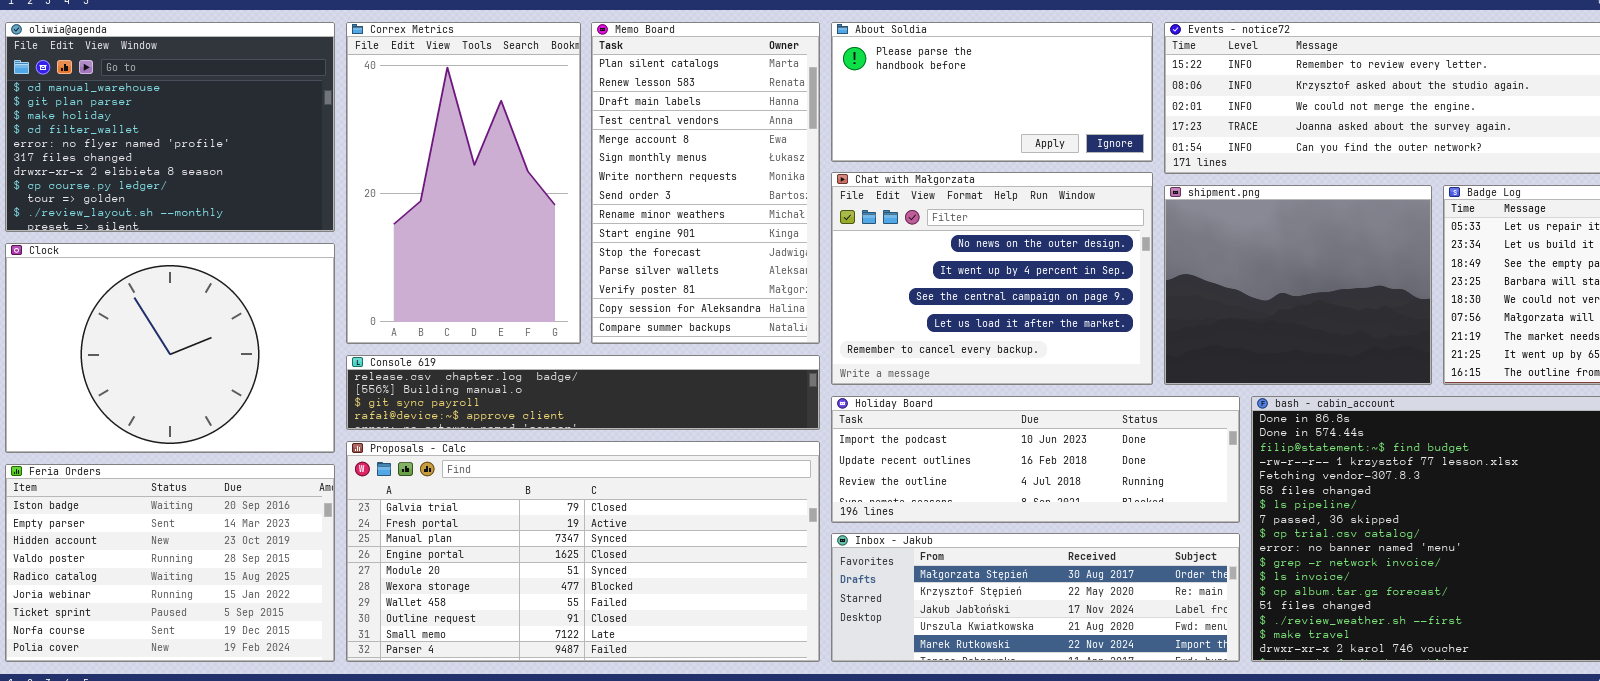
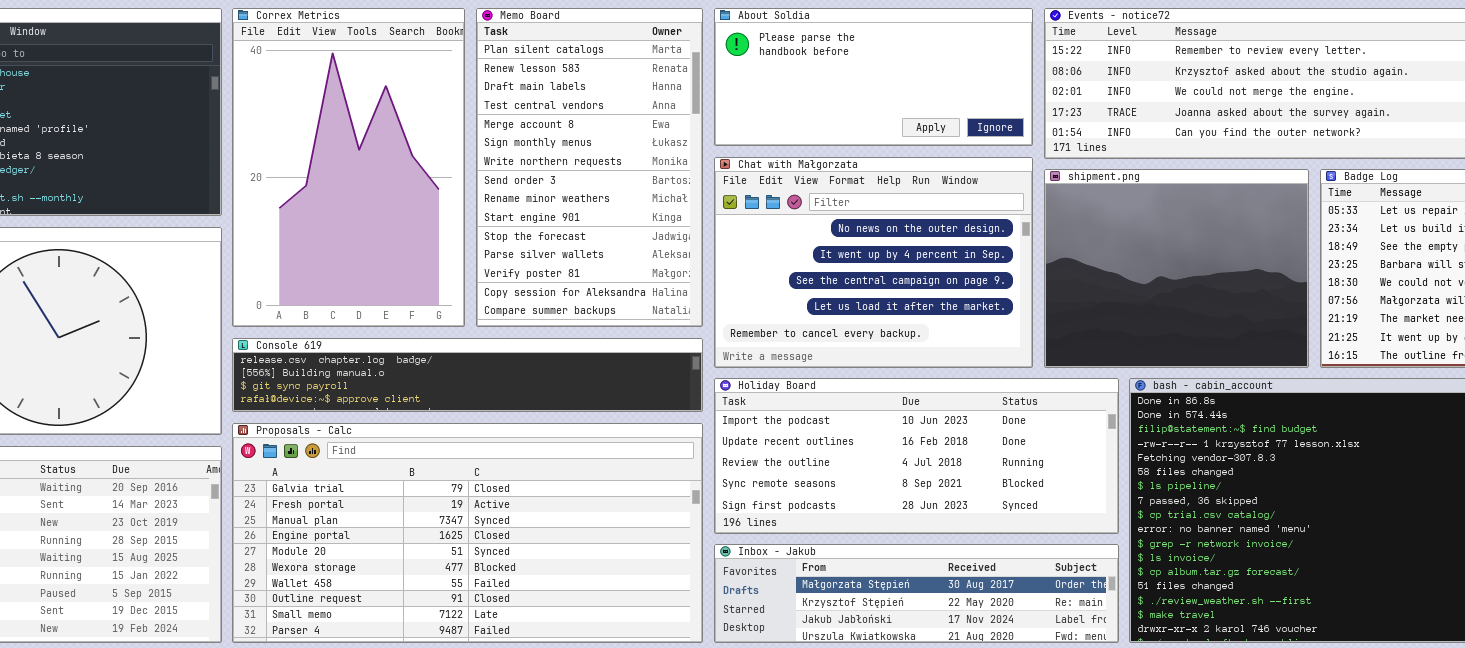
Holiday Board: [831,396,1240,523] -> [714,378,1119,534], resized
Inbox - Jakub: [831,533,1240,662] -> [714,544,1119,643], resized

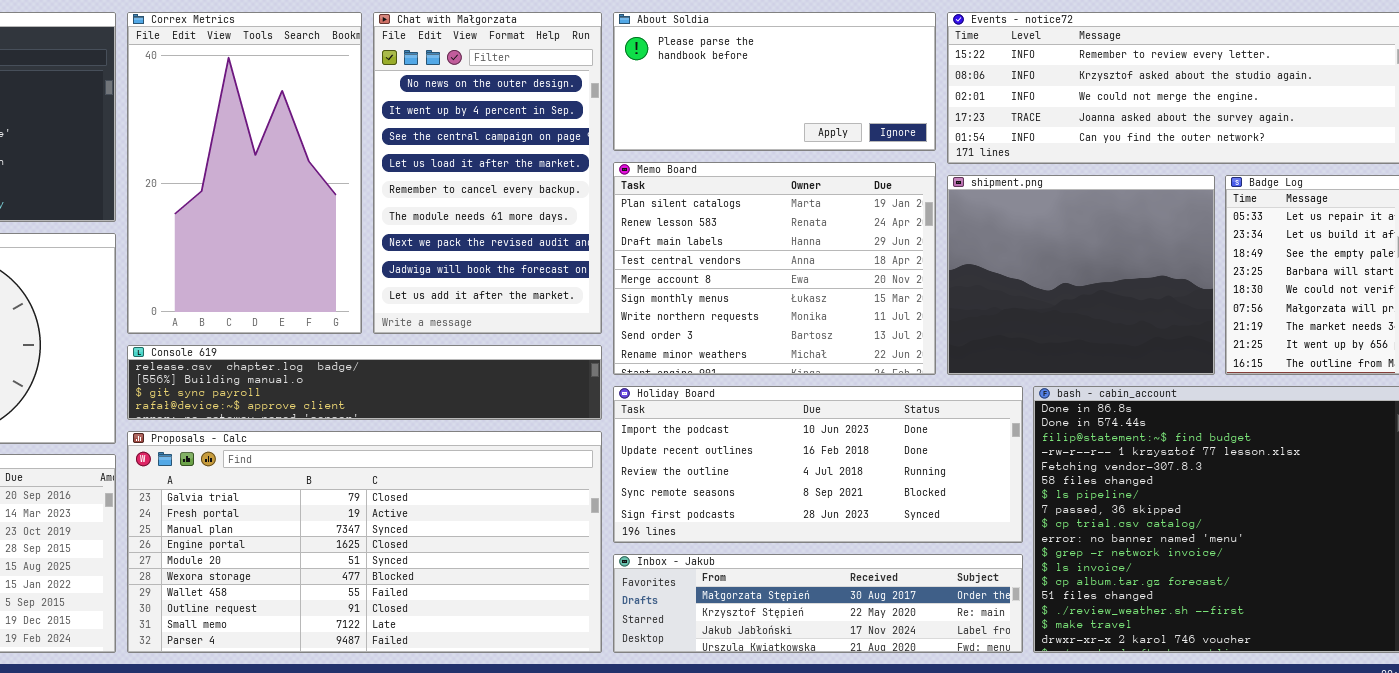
Memo Board: [476,8,703,327] -> [613,162,936,375], moved, resized
Chat with Małgorzata: [714,157,1033,368] -> [373,12,602,334], moved, resized

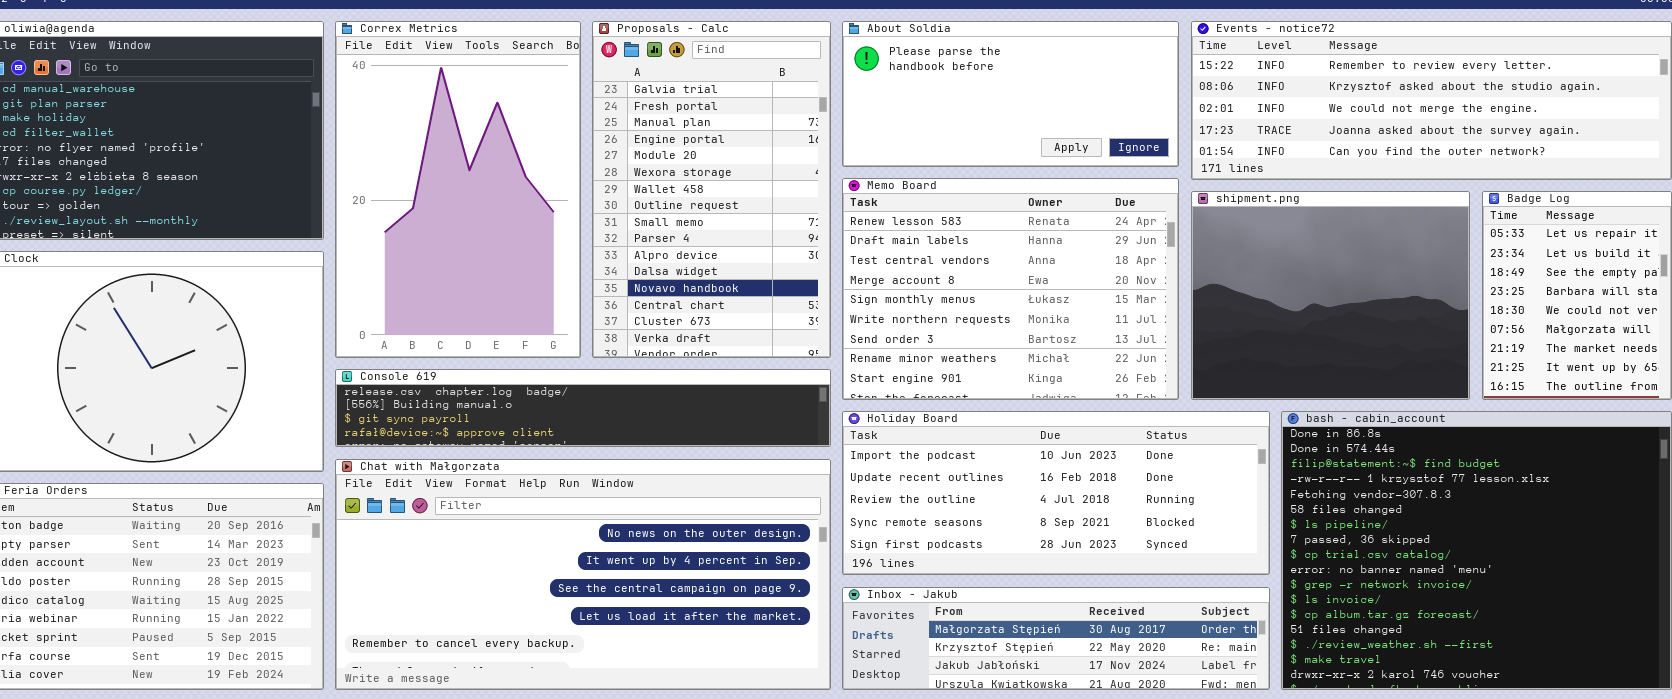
Chat with Małgorzata: [373,12,602,334] -> [335,459,831,690], moved, resized
Memo Board: [613,162,936,375] -> [842,178,1179,400], scrolled down 1 row
Proposals - Calc: [127,431,602,653] -> [592,21,831,358], moved, resized

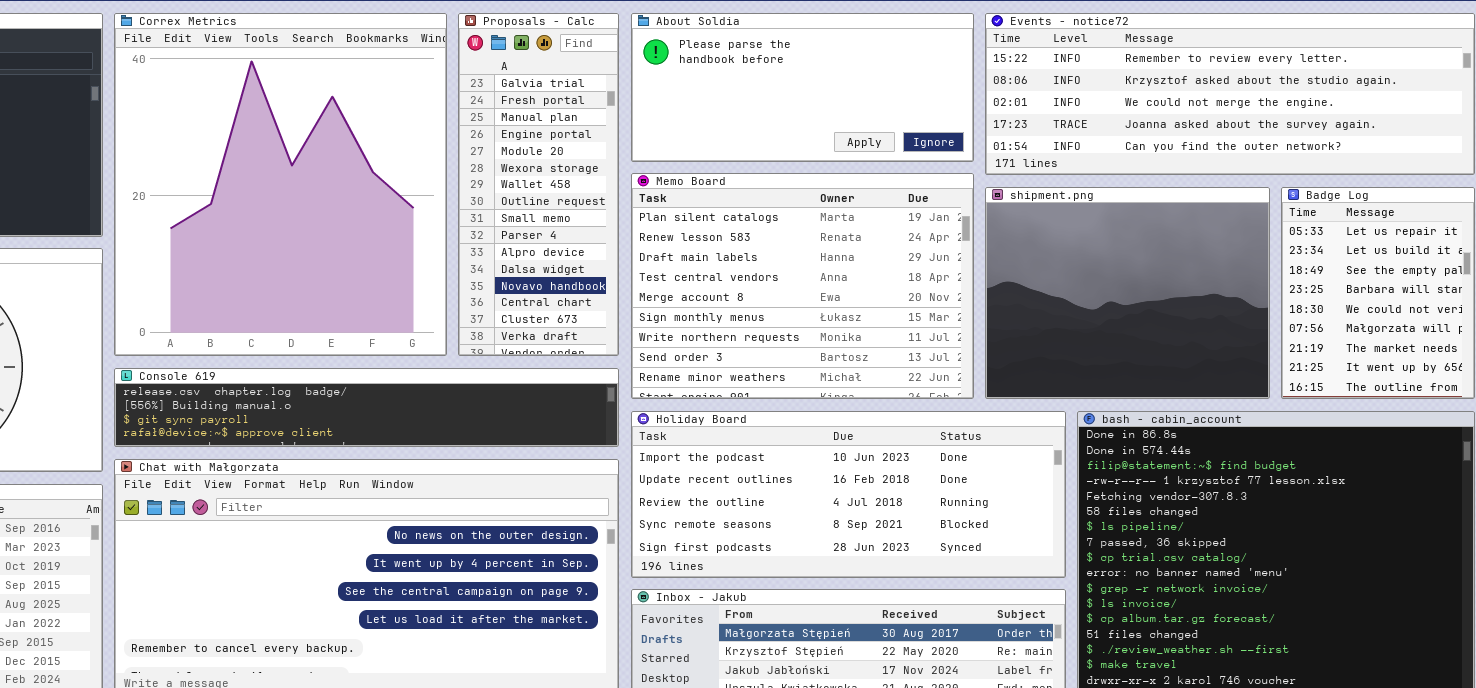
Correx Metrics: [335,21,581,358] -> [114,13,447,356], resized
Proposals - Calc: [592,21,831,358] -> [458,13,619,356], resized
Memo Board: [842,178,1179,400] -> [631,173,974,399], scrolled up 1 row

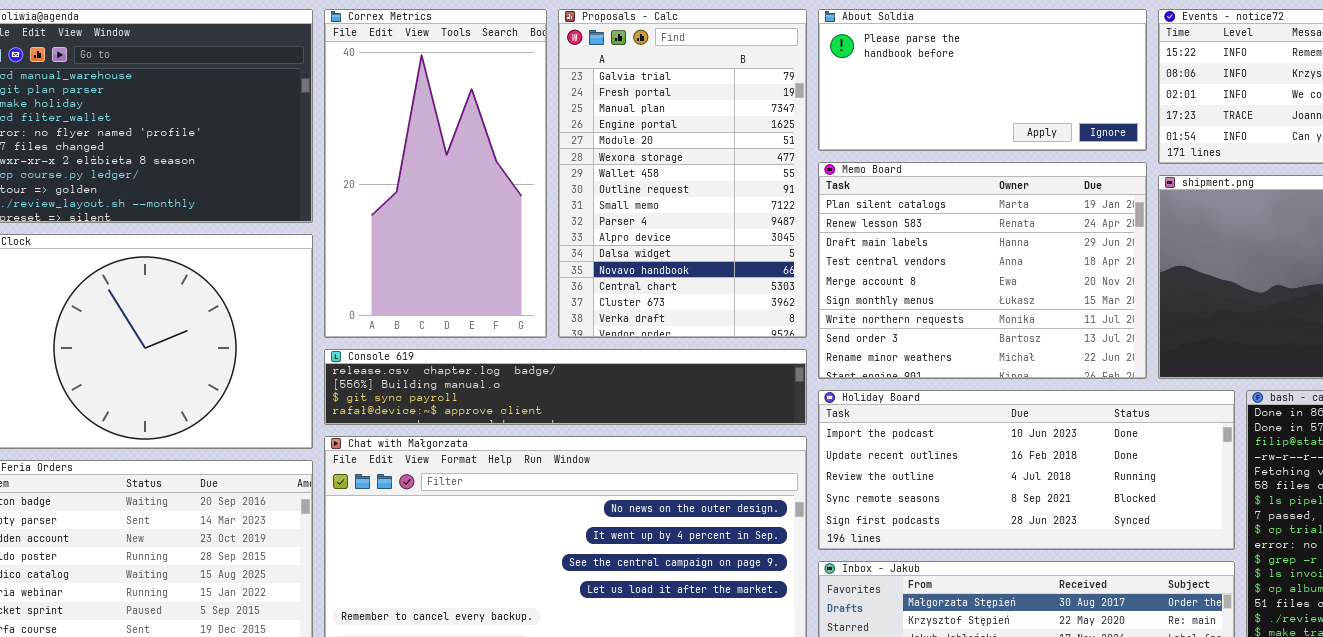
Correx Metrics: [114,13,447,356] -> [324,9,547,338], resized
Proposals - Calc: [458,13,619,356] -> [558,9,807,338], resized

